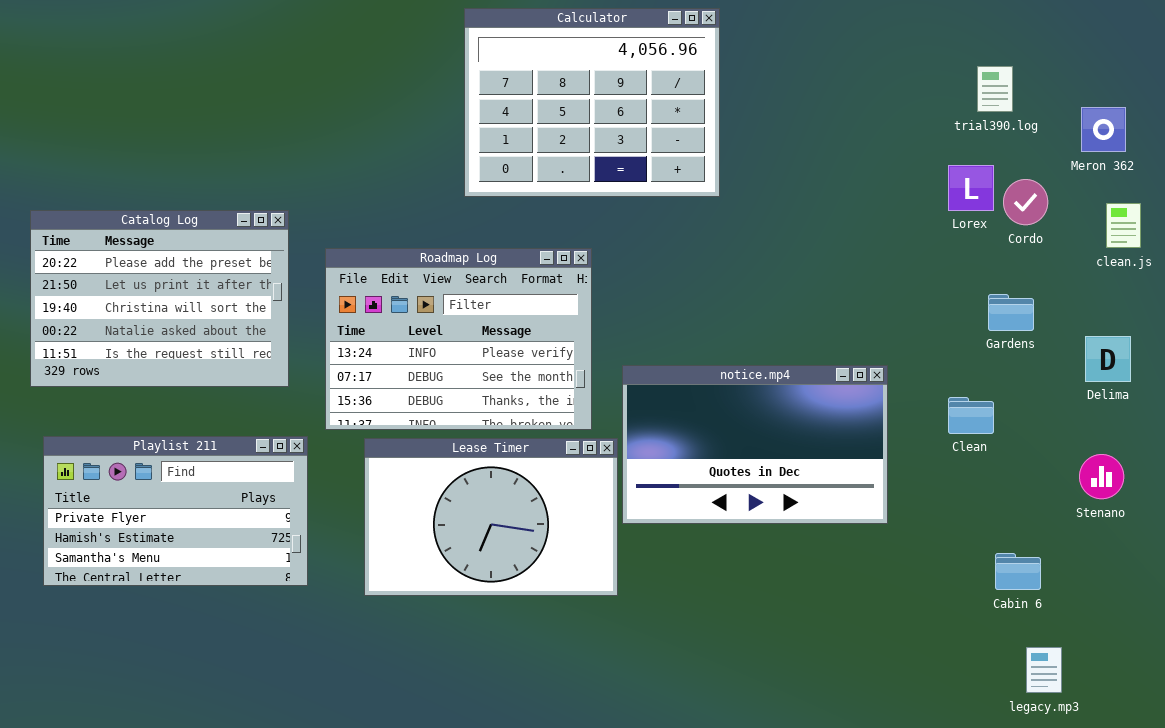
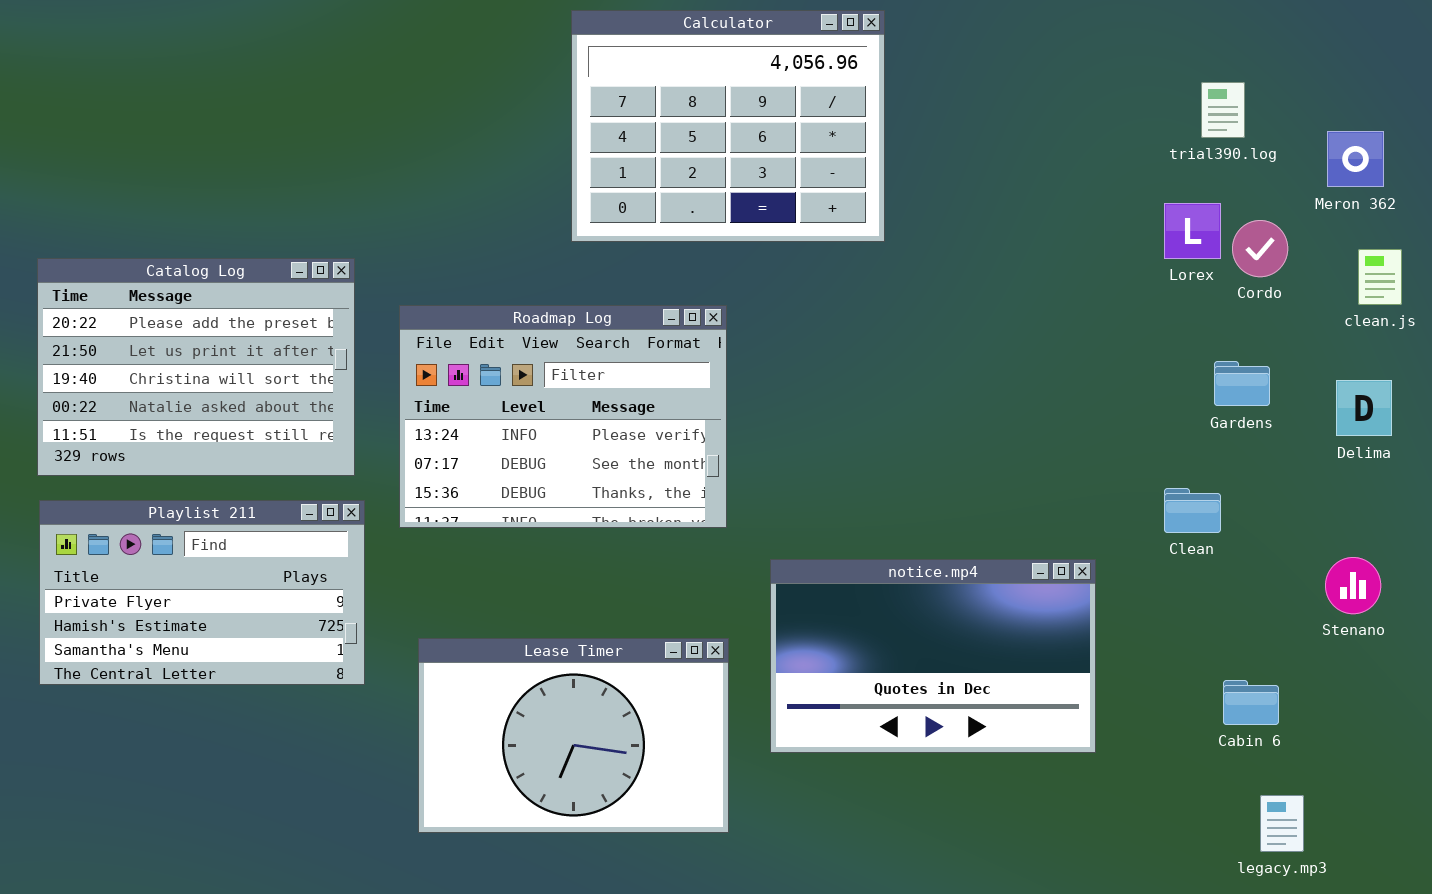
Delima: [1085,336,1131,382] -> [1336,380,1392,436], moved
notice.mp4: [622,365,888,524] -> [770,559,1096,753], moved
Playlist 211: [43,436,308,586] -> [39,500,365,685], moved
Lease Timer: [364,438,618,596] -> [418,638,729,833], moved

